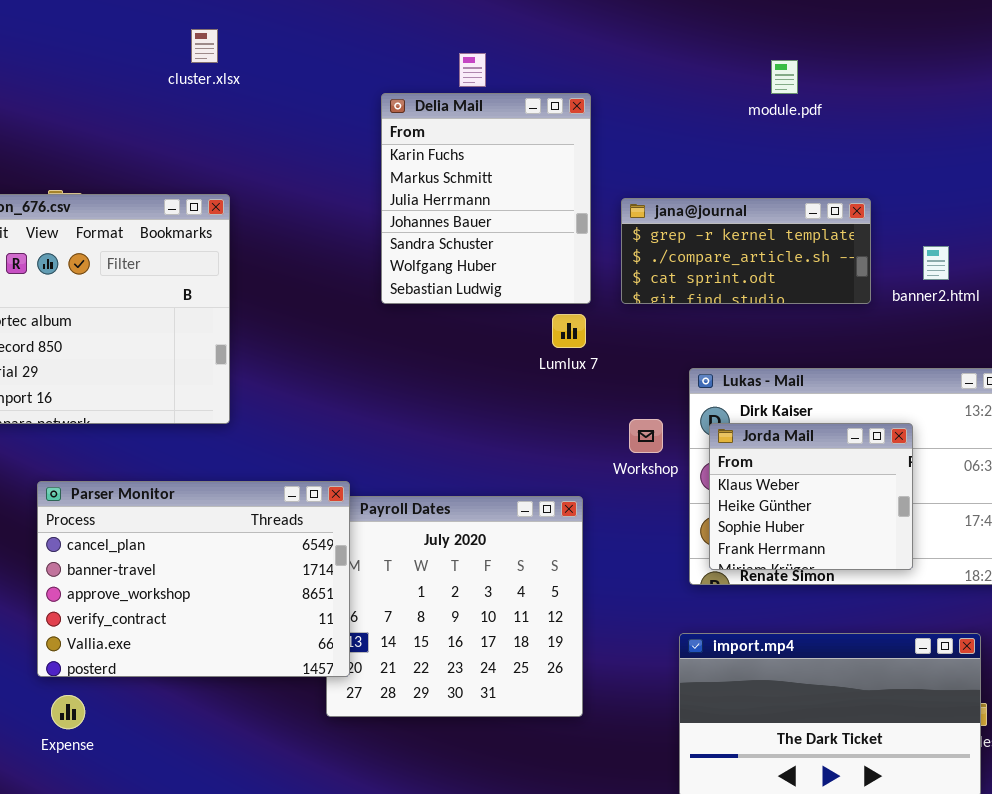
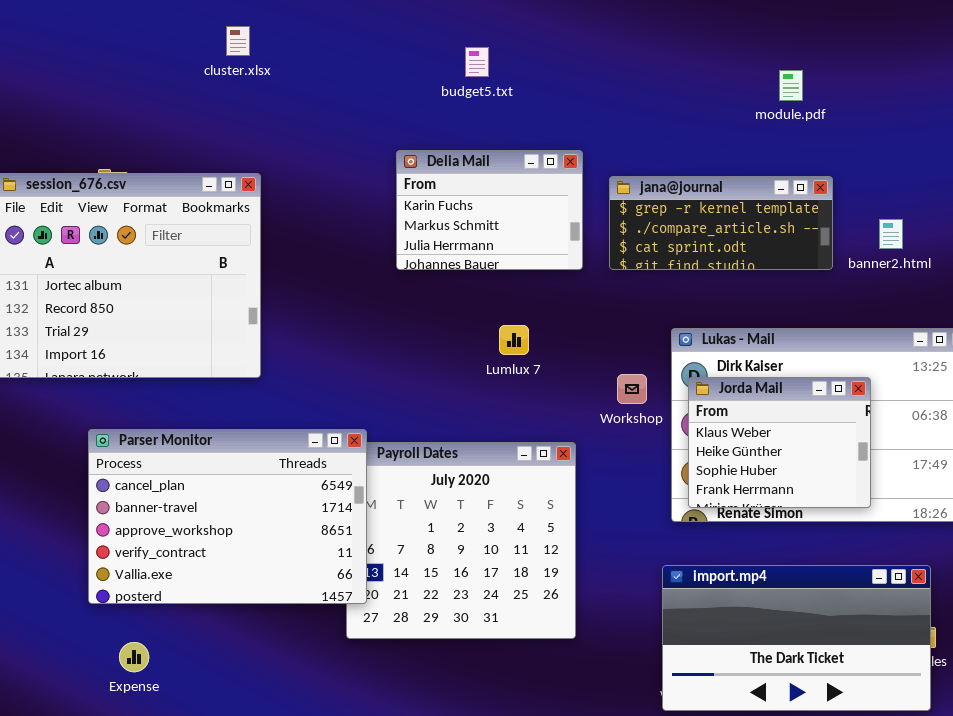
module.pdf: [771,60,798,94] -> [779,70,803,101], moved
Delia Mail: [381,93,591,304] -> [396,150,583,270], resized
Lumlux 7: [552,314,586,348] -> [499,325,529,355], moved
Expense: [51,695,85,729] -> [119,642,149,672], moved

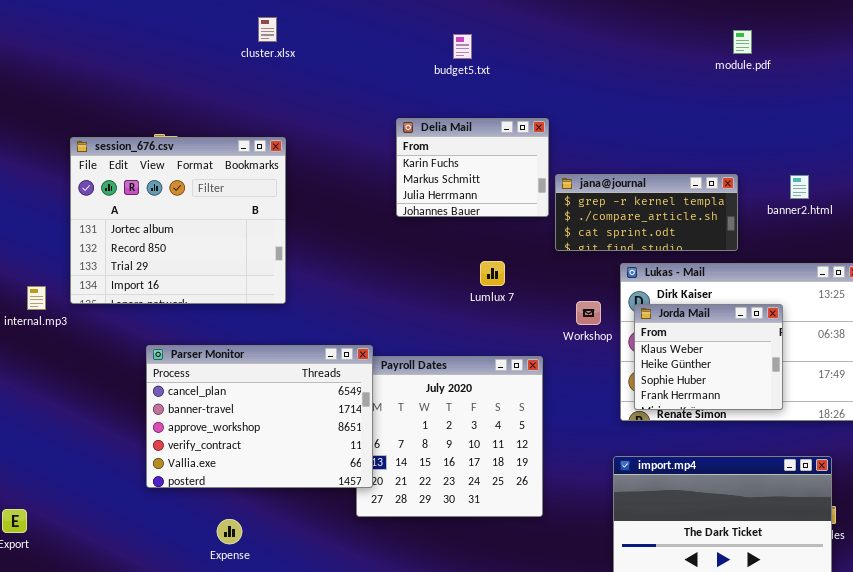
module.pdf: [779,70,803,101] -> [733,30,752,54], moved
jana@journal: [609,176,833,270] -> [555,174,738,251], moved
Expense: [119,642,149,672] -> [217,519,242,544], moved

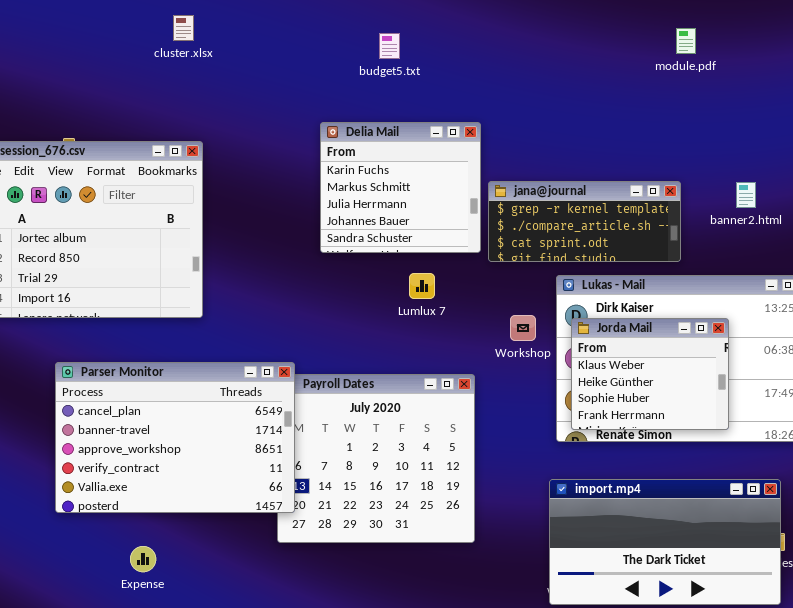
Delia Mail: [396,118,549,217] -> [320,122,481,253], resized

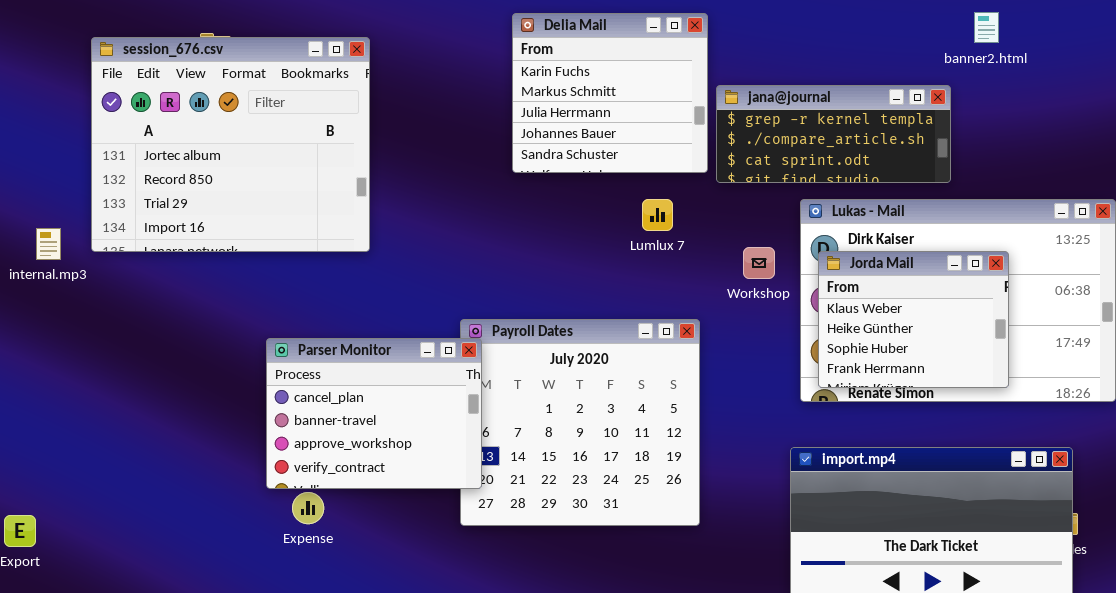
banner2.html: [736,182,756,208] -> [974,12,999,43], moved
Lumlux 7: [409,273,435,299] -> [642,199,673,231], moved
Parser Monitor: [55,362,295,513] -> [266,338,482,489], resized
Expense: [130,546,156,572] -> [292,492,324,524], moved

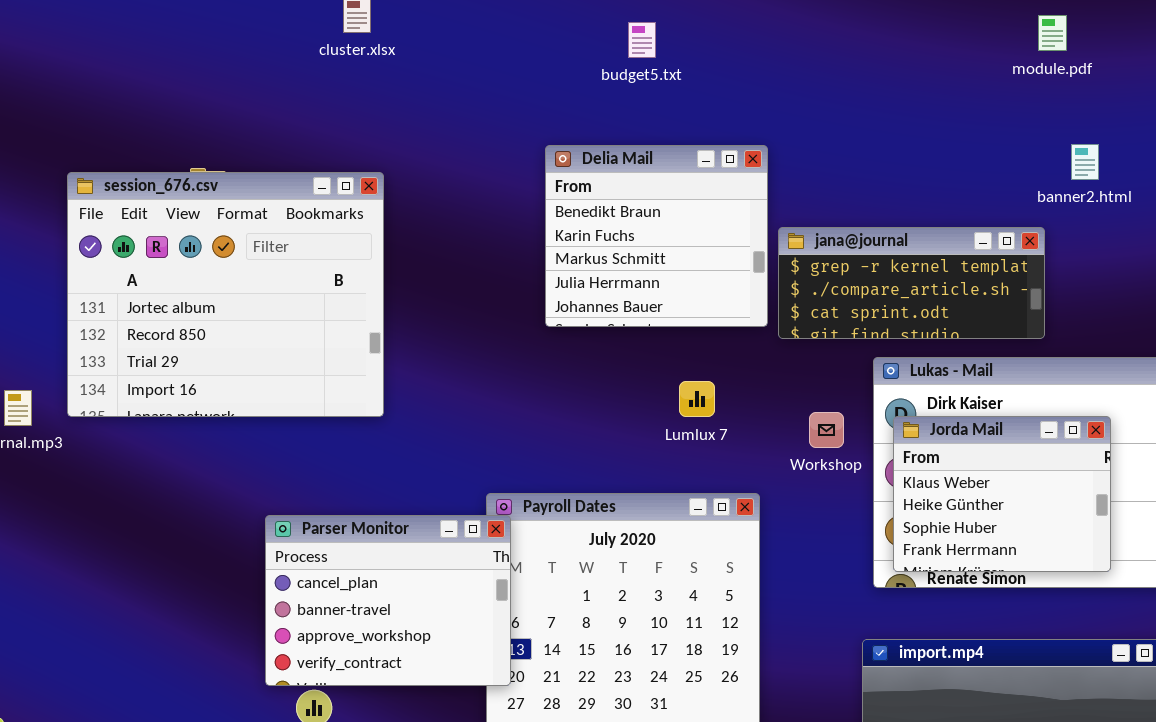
Delia Mail: [512,13,708,173] -> [545,145,768,327], scrolled up 1 row
Lumlux 7: [642,199,673,231] -> [679,381,715,417], moved

